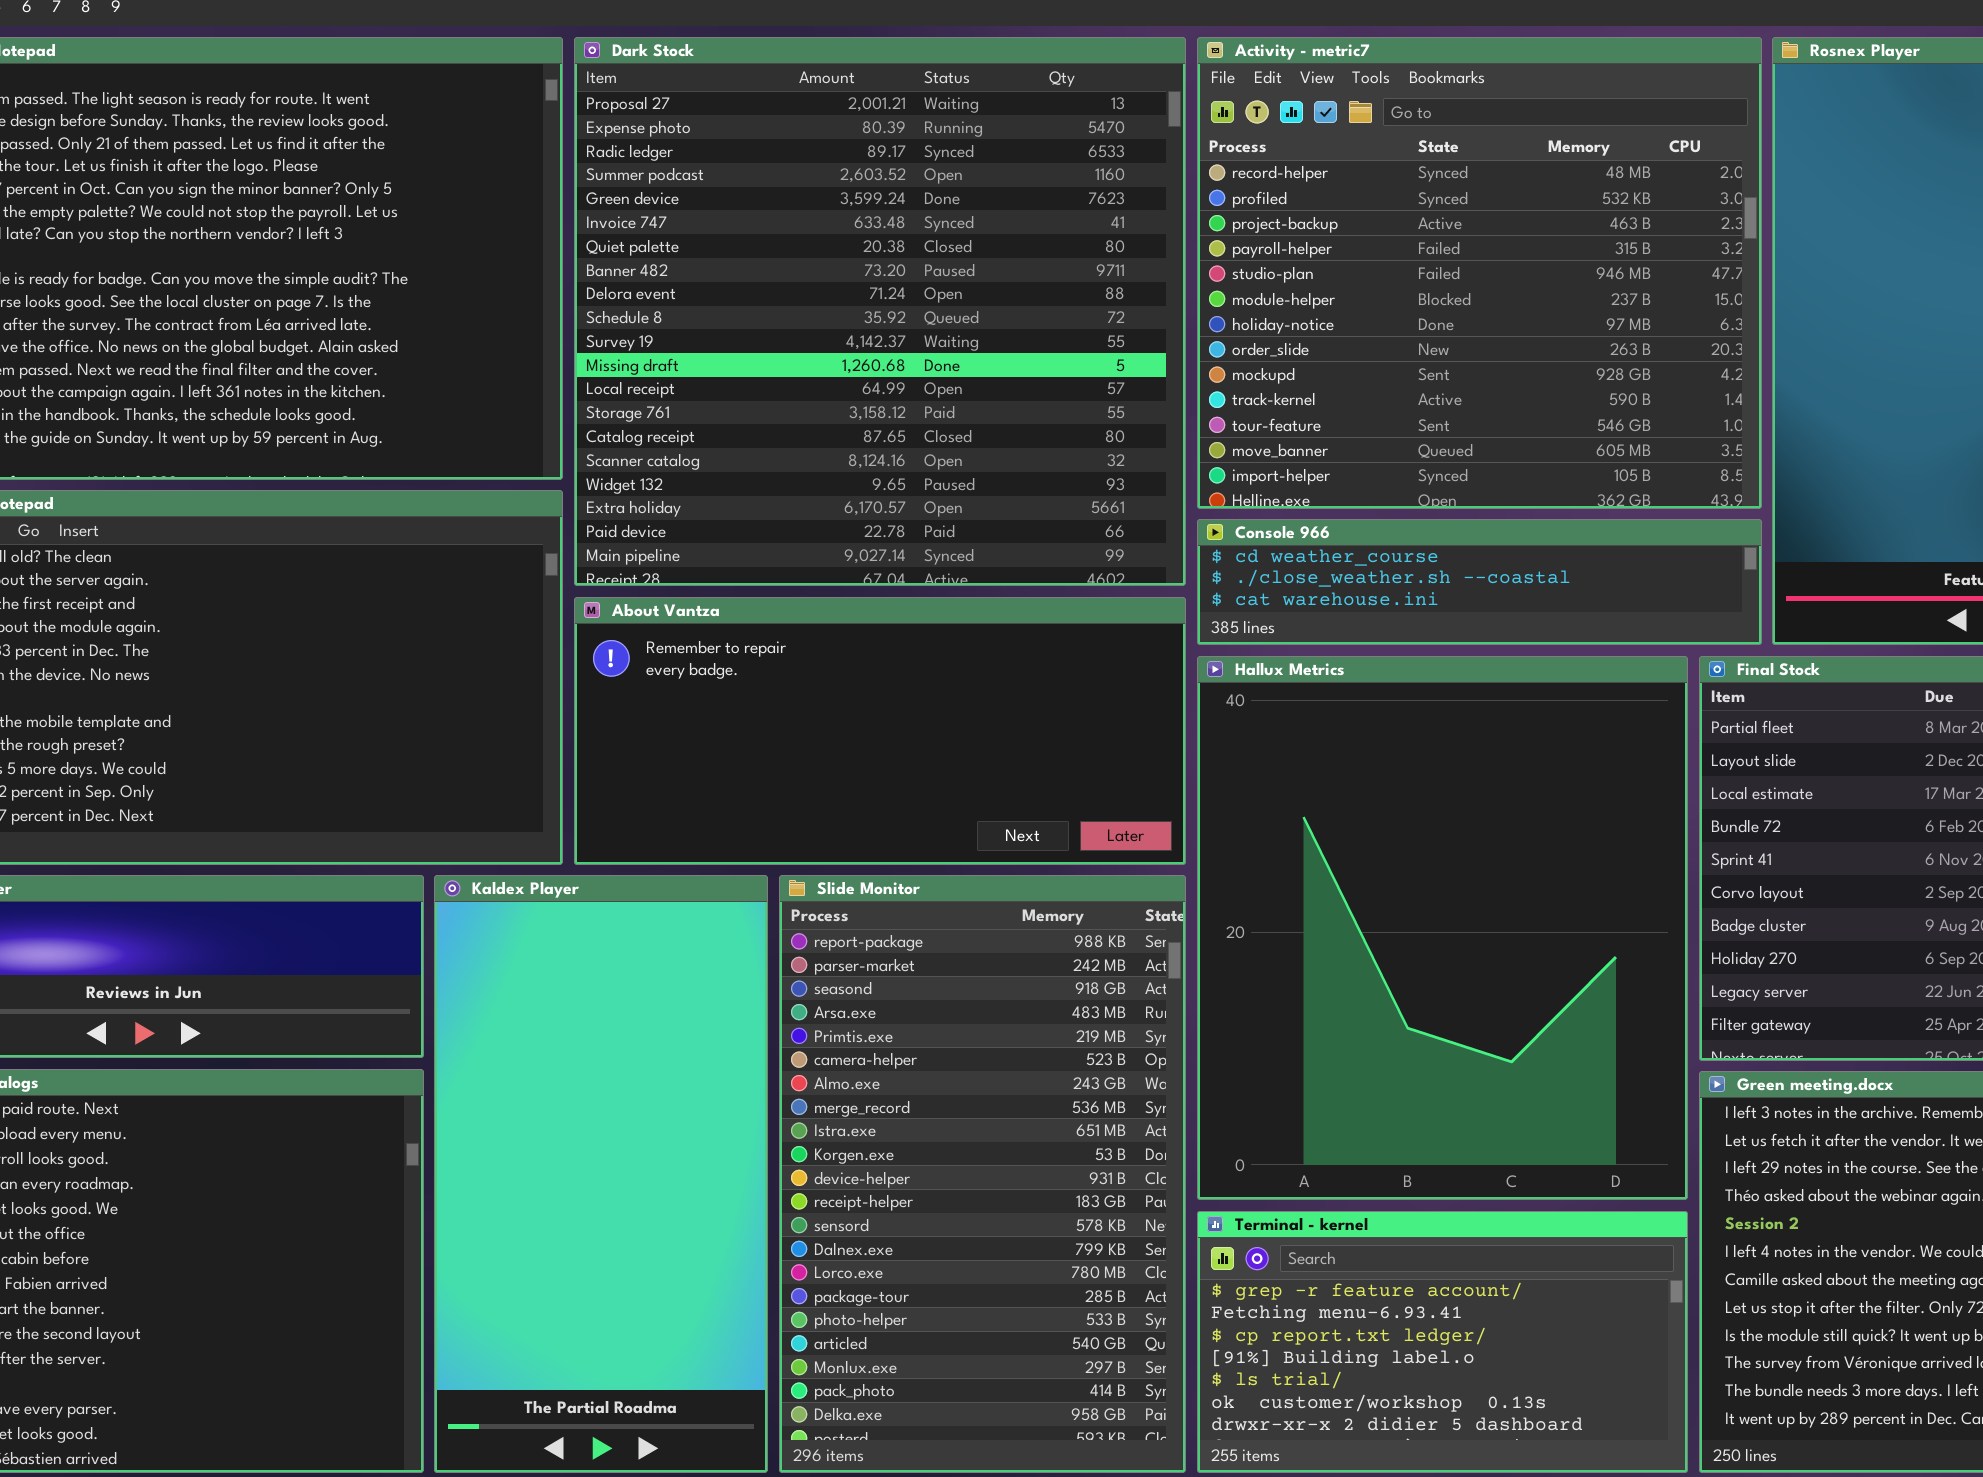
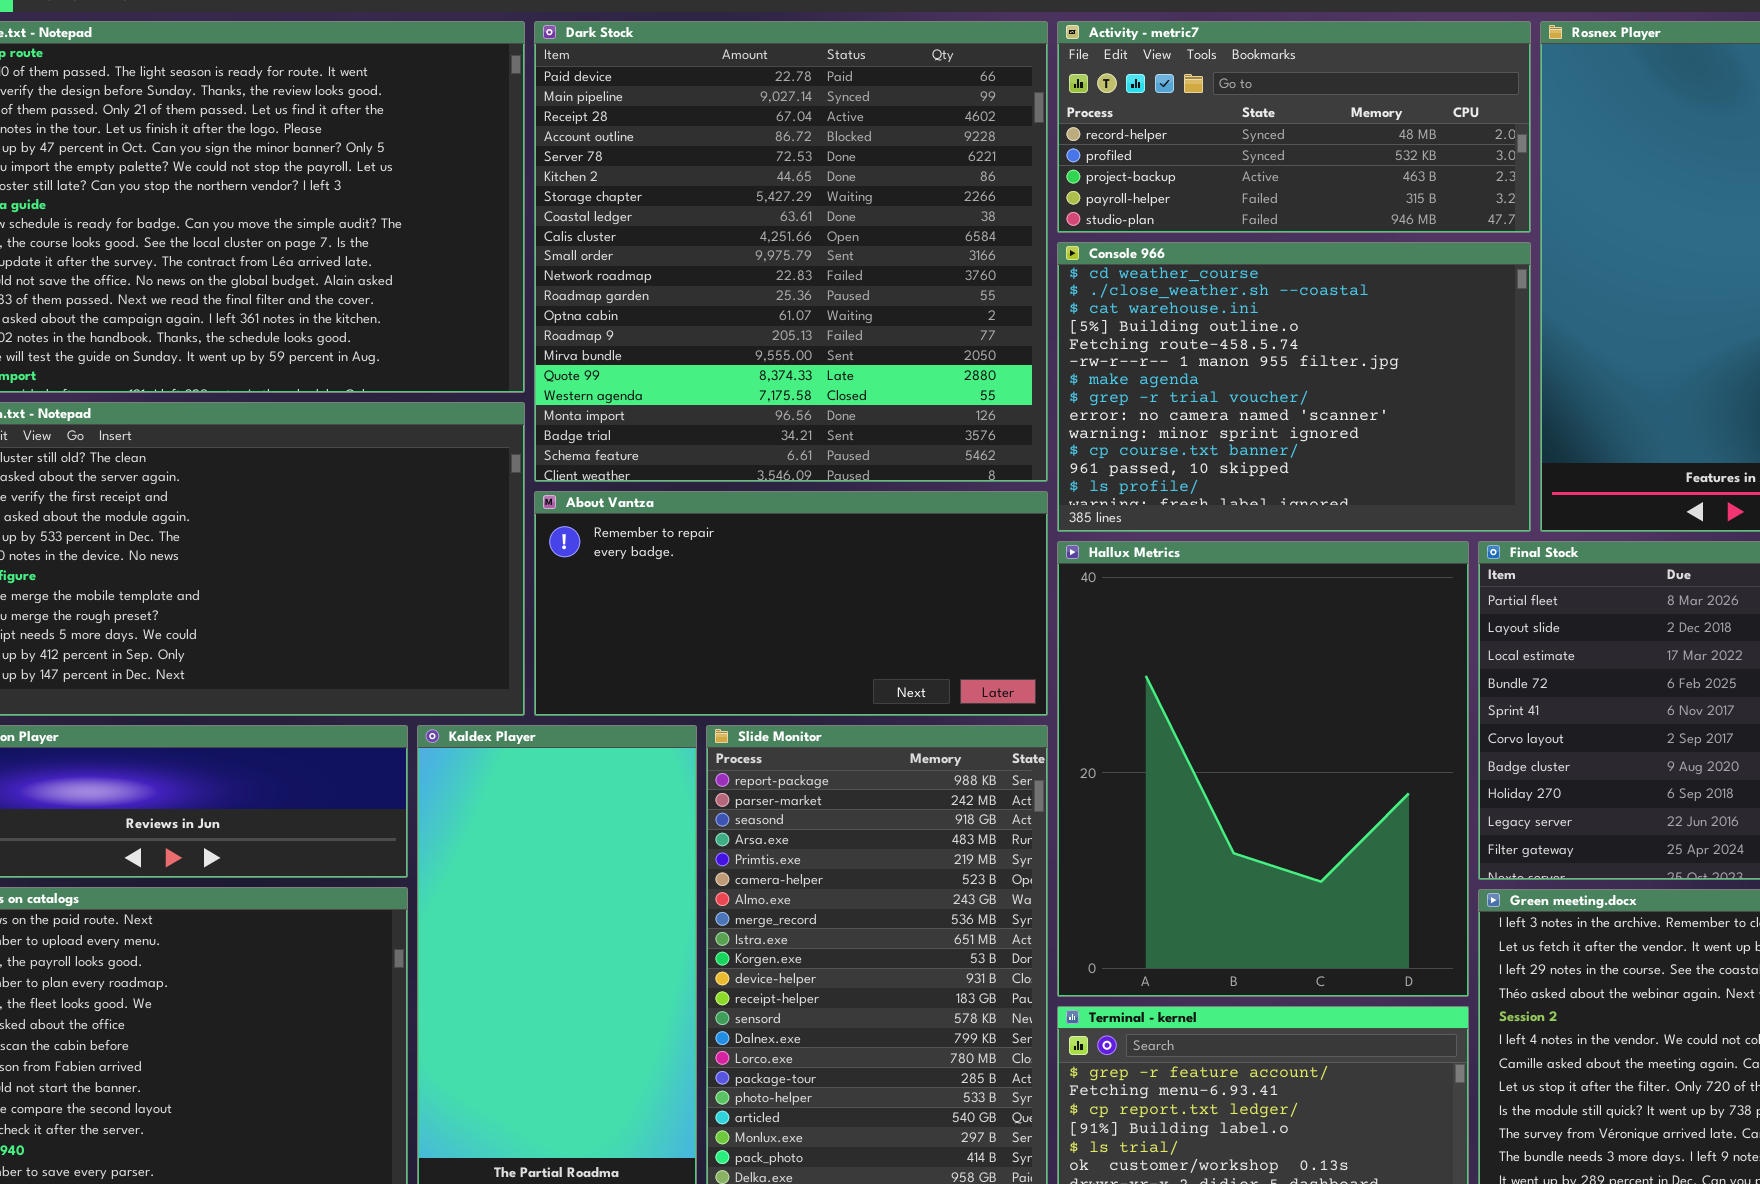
Dark Stock: [574,37,1186,586] -> [534,21,1048,482], scrolled down 18 rows
Activity - metric7: [1197,37,1762,509] -> [1057,21,1531,233], resized
Console 966: [1197,519,1762,645] -> [1057,242,1531,532], resized

